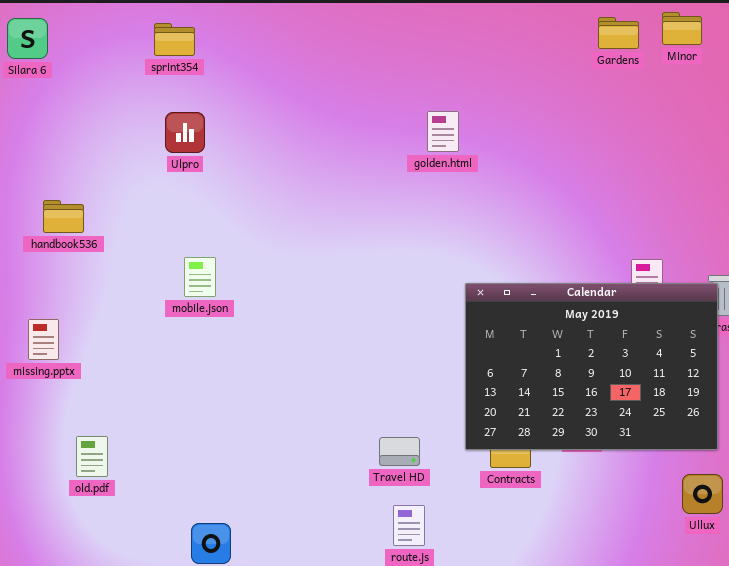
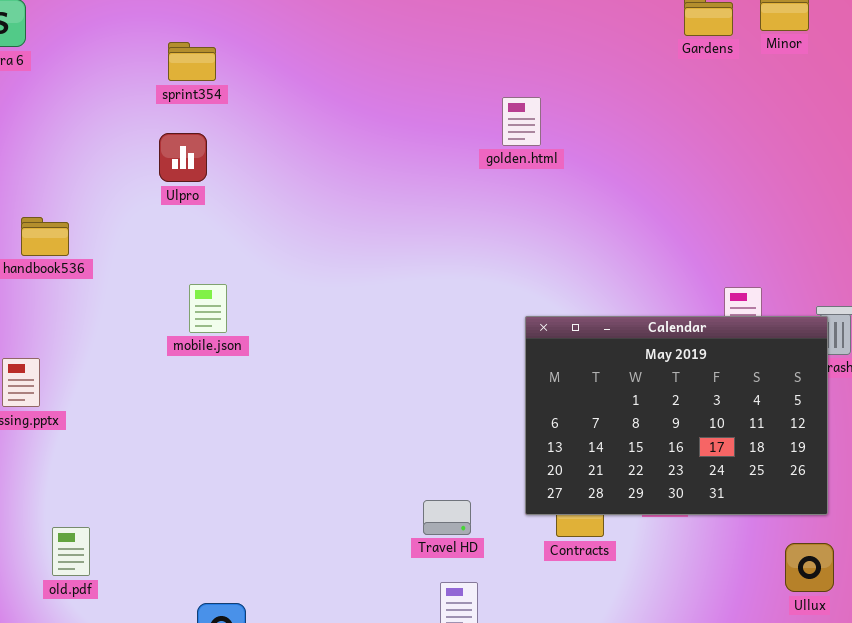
sprint354: [154,23,195,56] -> [168,42,216,81], moved
golden.html: [427,111,459,152] -> [502,97,541,146], moved
Ulpro: [165,112,205,153] -> [159,133,207,182], moved
old.pdf: [76,436,108,477] -> [52,527,90,576], moved

